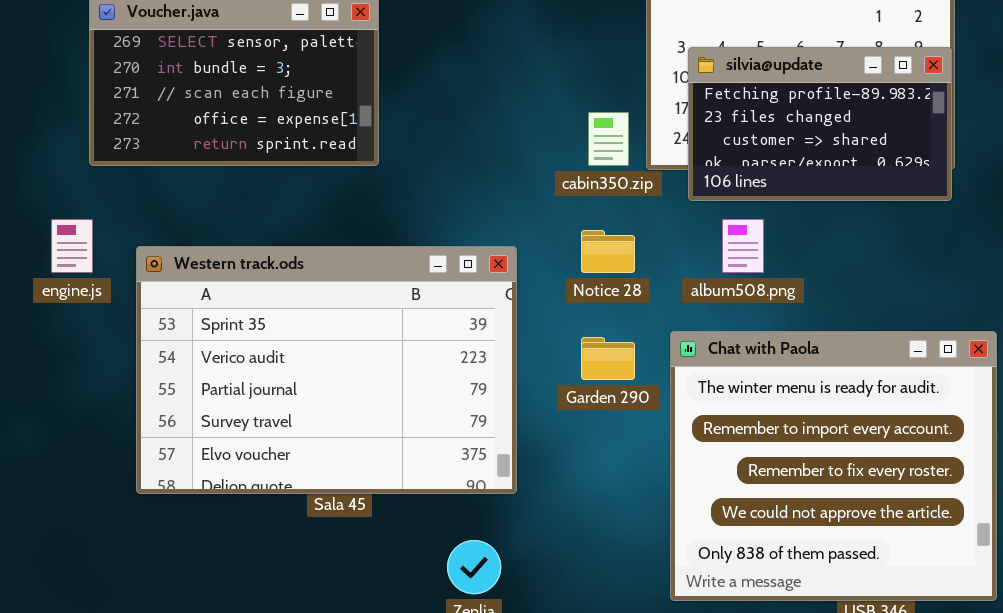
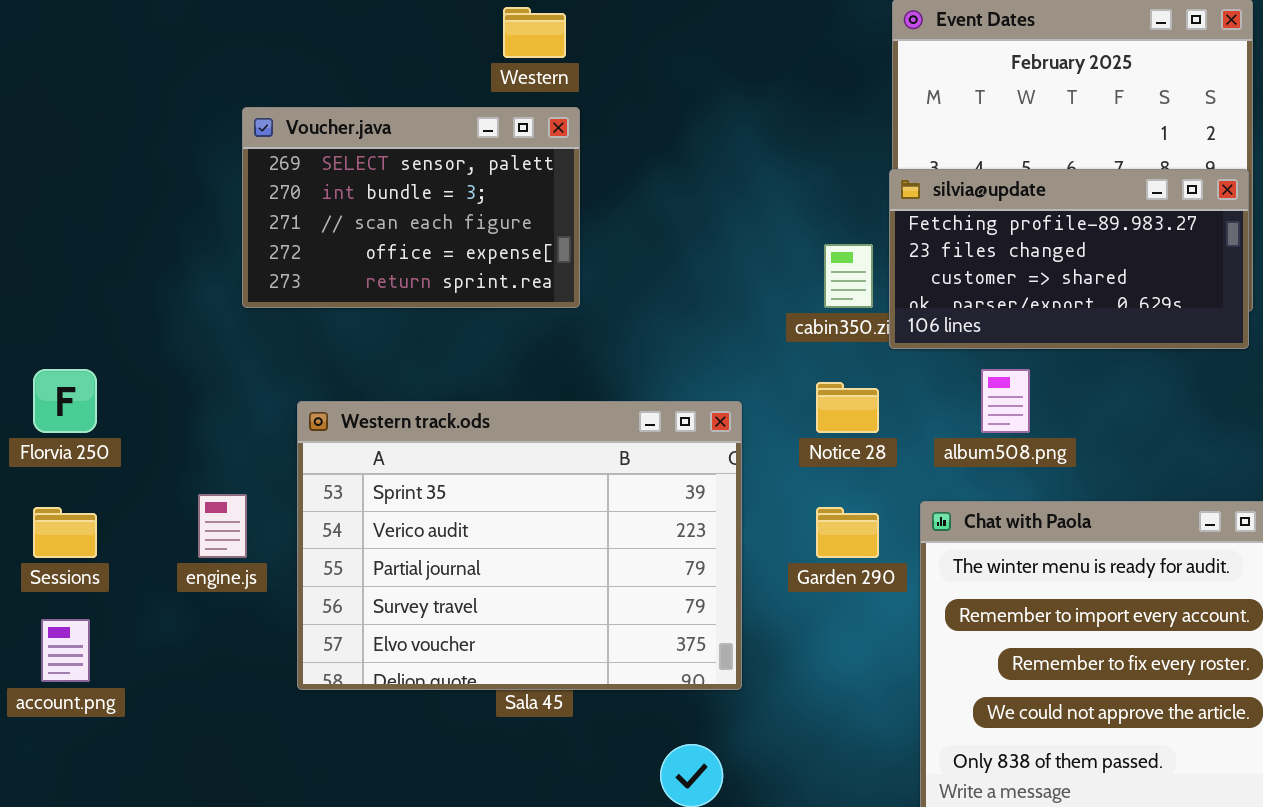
silvia@update: [688,47,952,201] -> [889,169,1249,349], resized
engine.js: [51,219,93,273] -> [198,494,247,558], moved

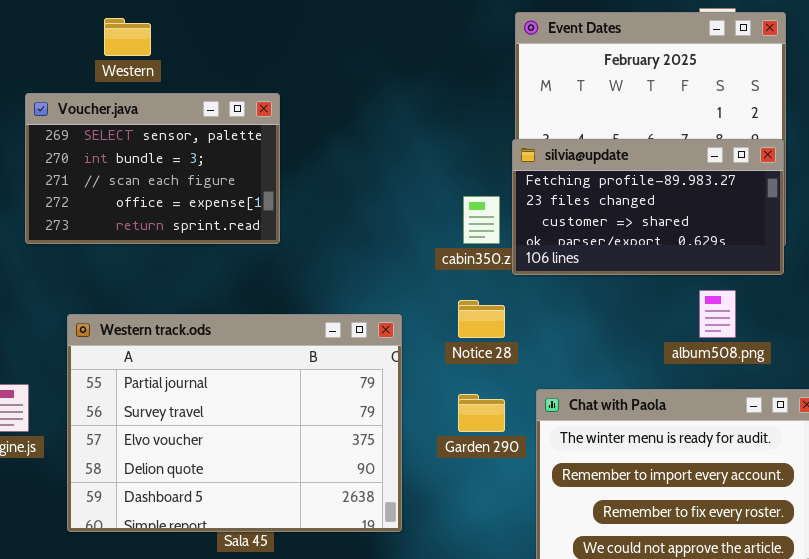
Western: [503,7,566,58] -> [104,18,151,56], moved
album508.png: [981,369,1030,433] -> [699,290,736,338], moved
Western track.ods: [297,401,742,690] -> [67,314,402,532], scrolled down 2 rows

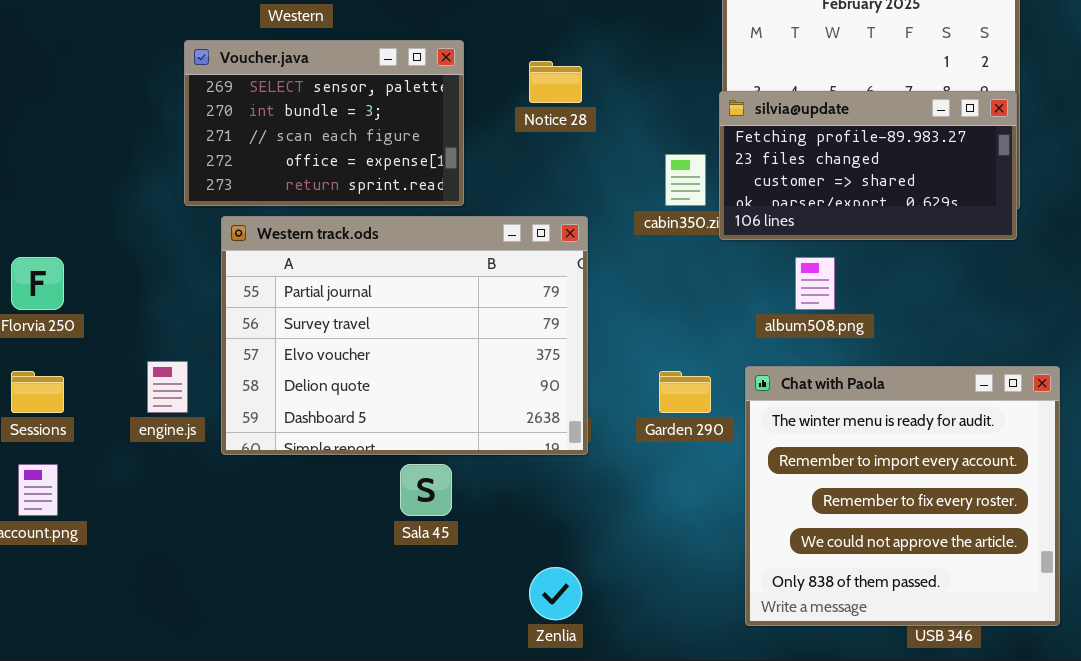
album508.png: [699,290,736,338] -> [795,257,835,310], moved
Notice 28: [458,300,505,338] -> [529,61,582,103], moved
Western track.ods: [67,314,402,532] -> [221,216,588,455], moved

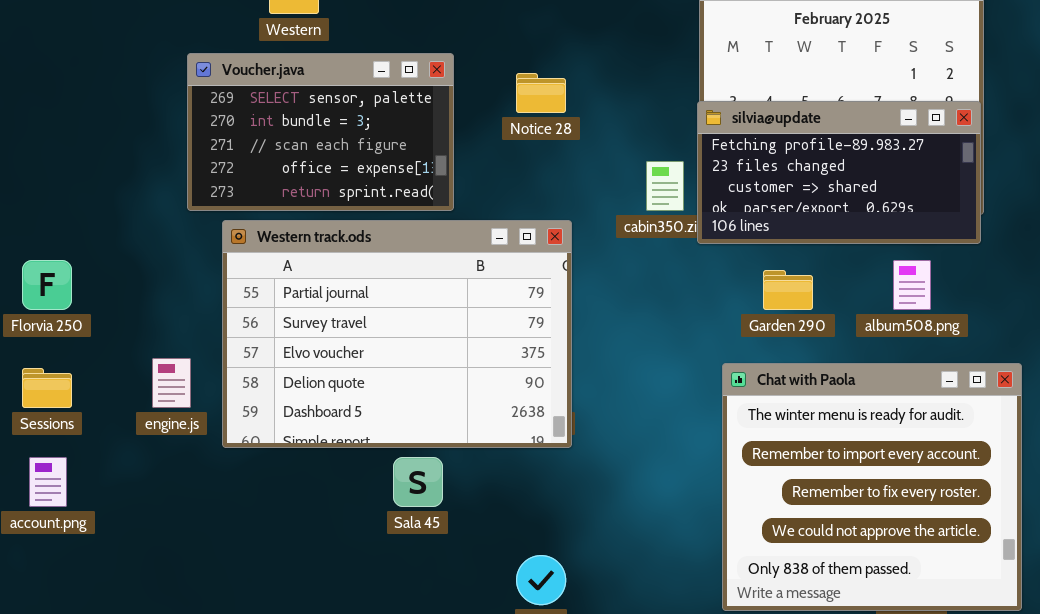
album508.png: [795,257,835,310] -> [893,260,931,310], moved
Garden 290: [659,371,711,413] -> [763,270,813,310], moved

